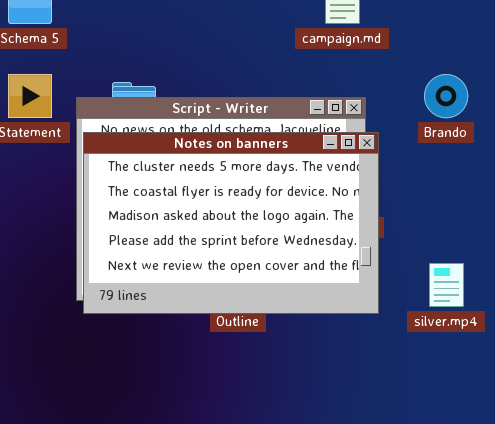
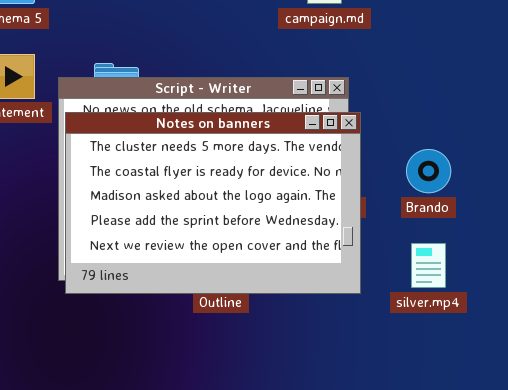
Brando: [424,74,468,118] -> [406,149,451,193], moved

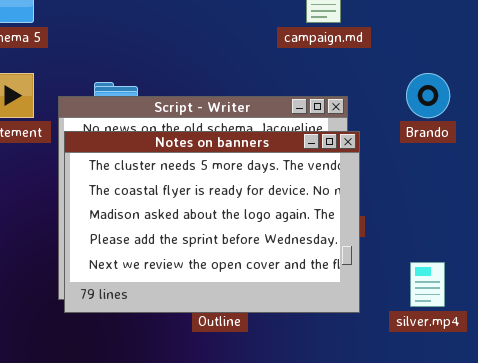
Brando: [406,149,451,193] -> [406,73,450,118], moved

